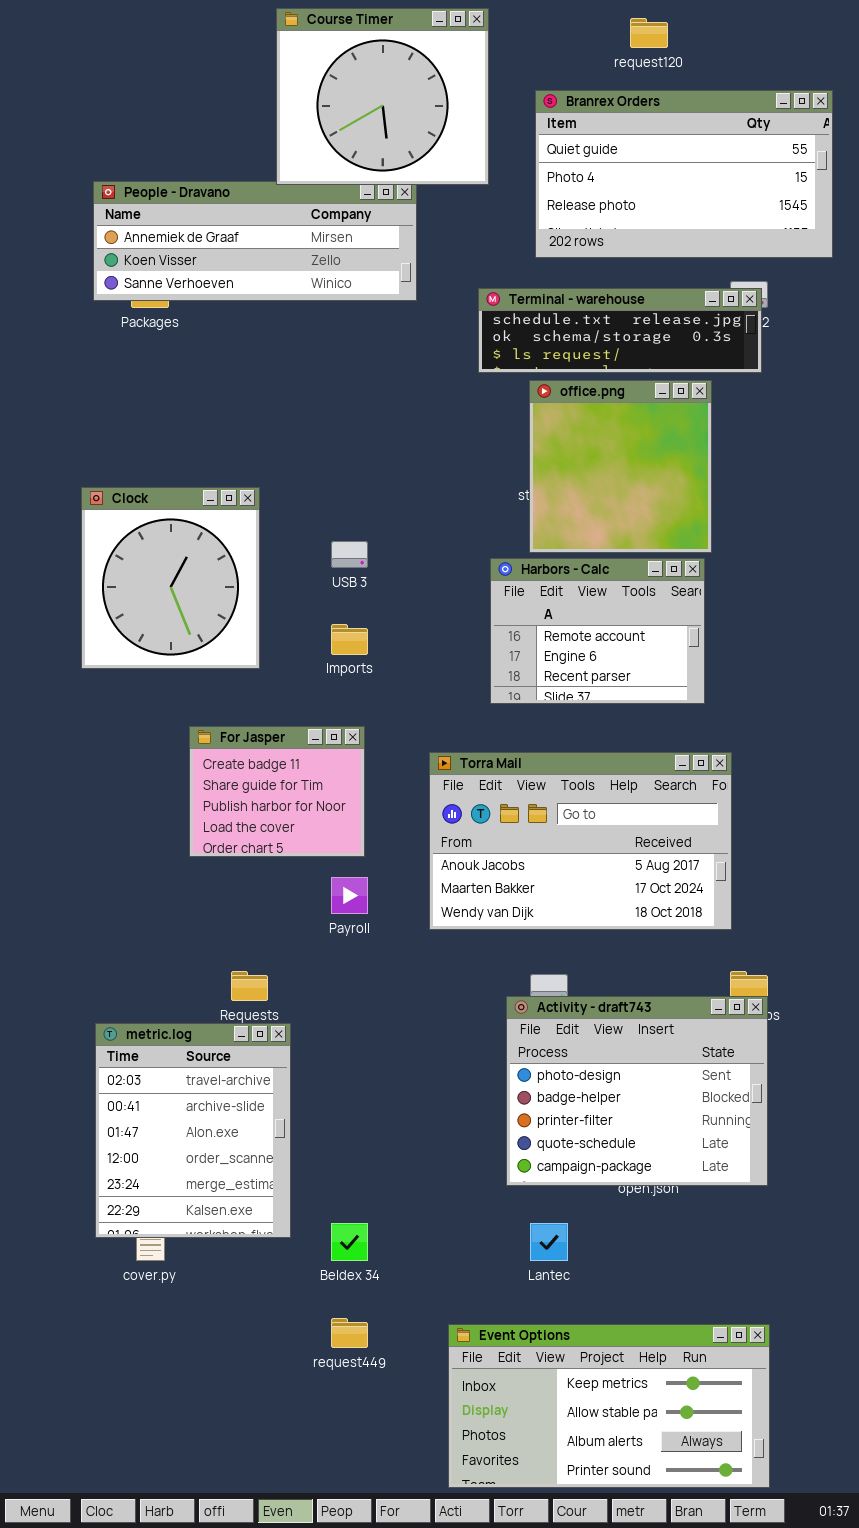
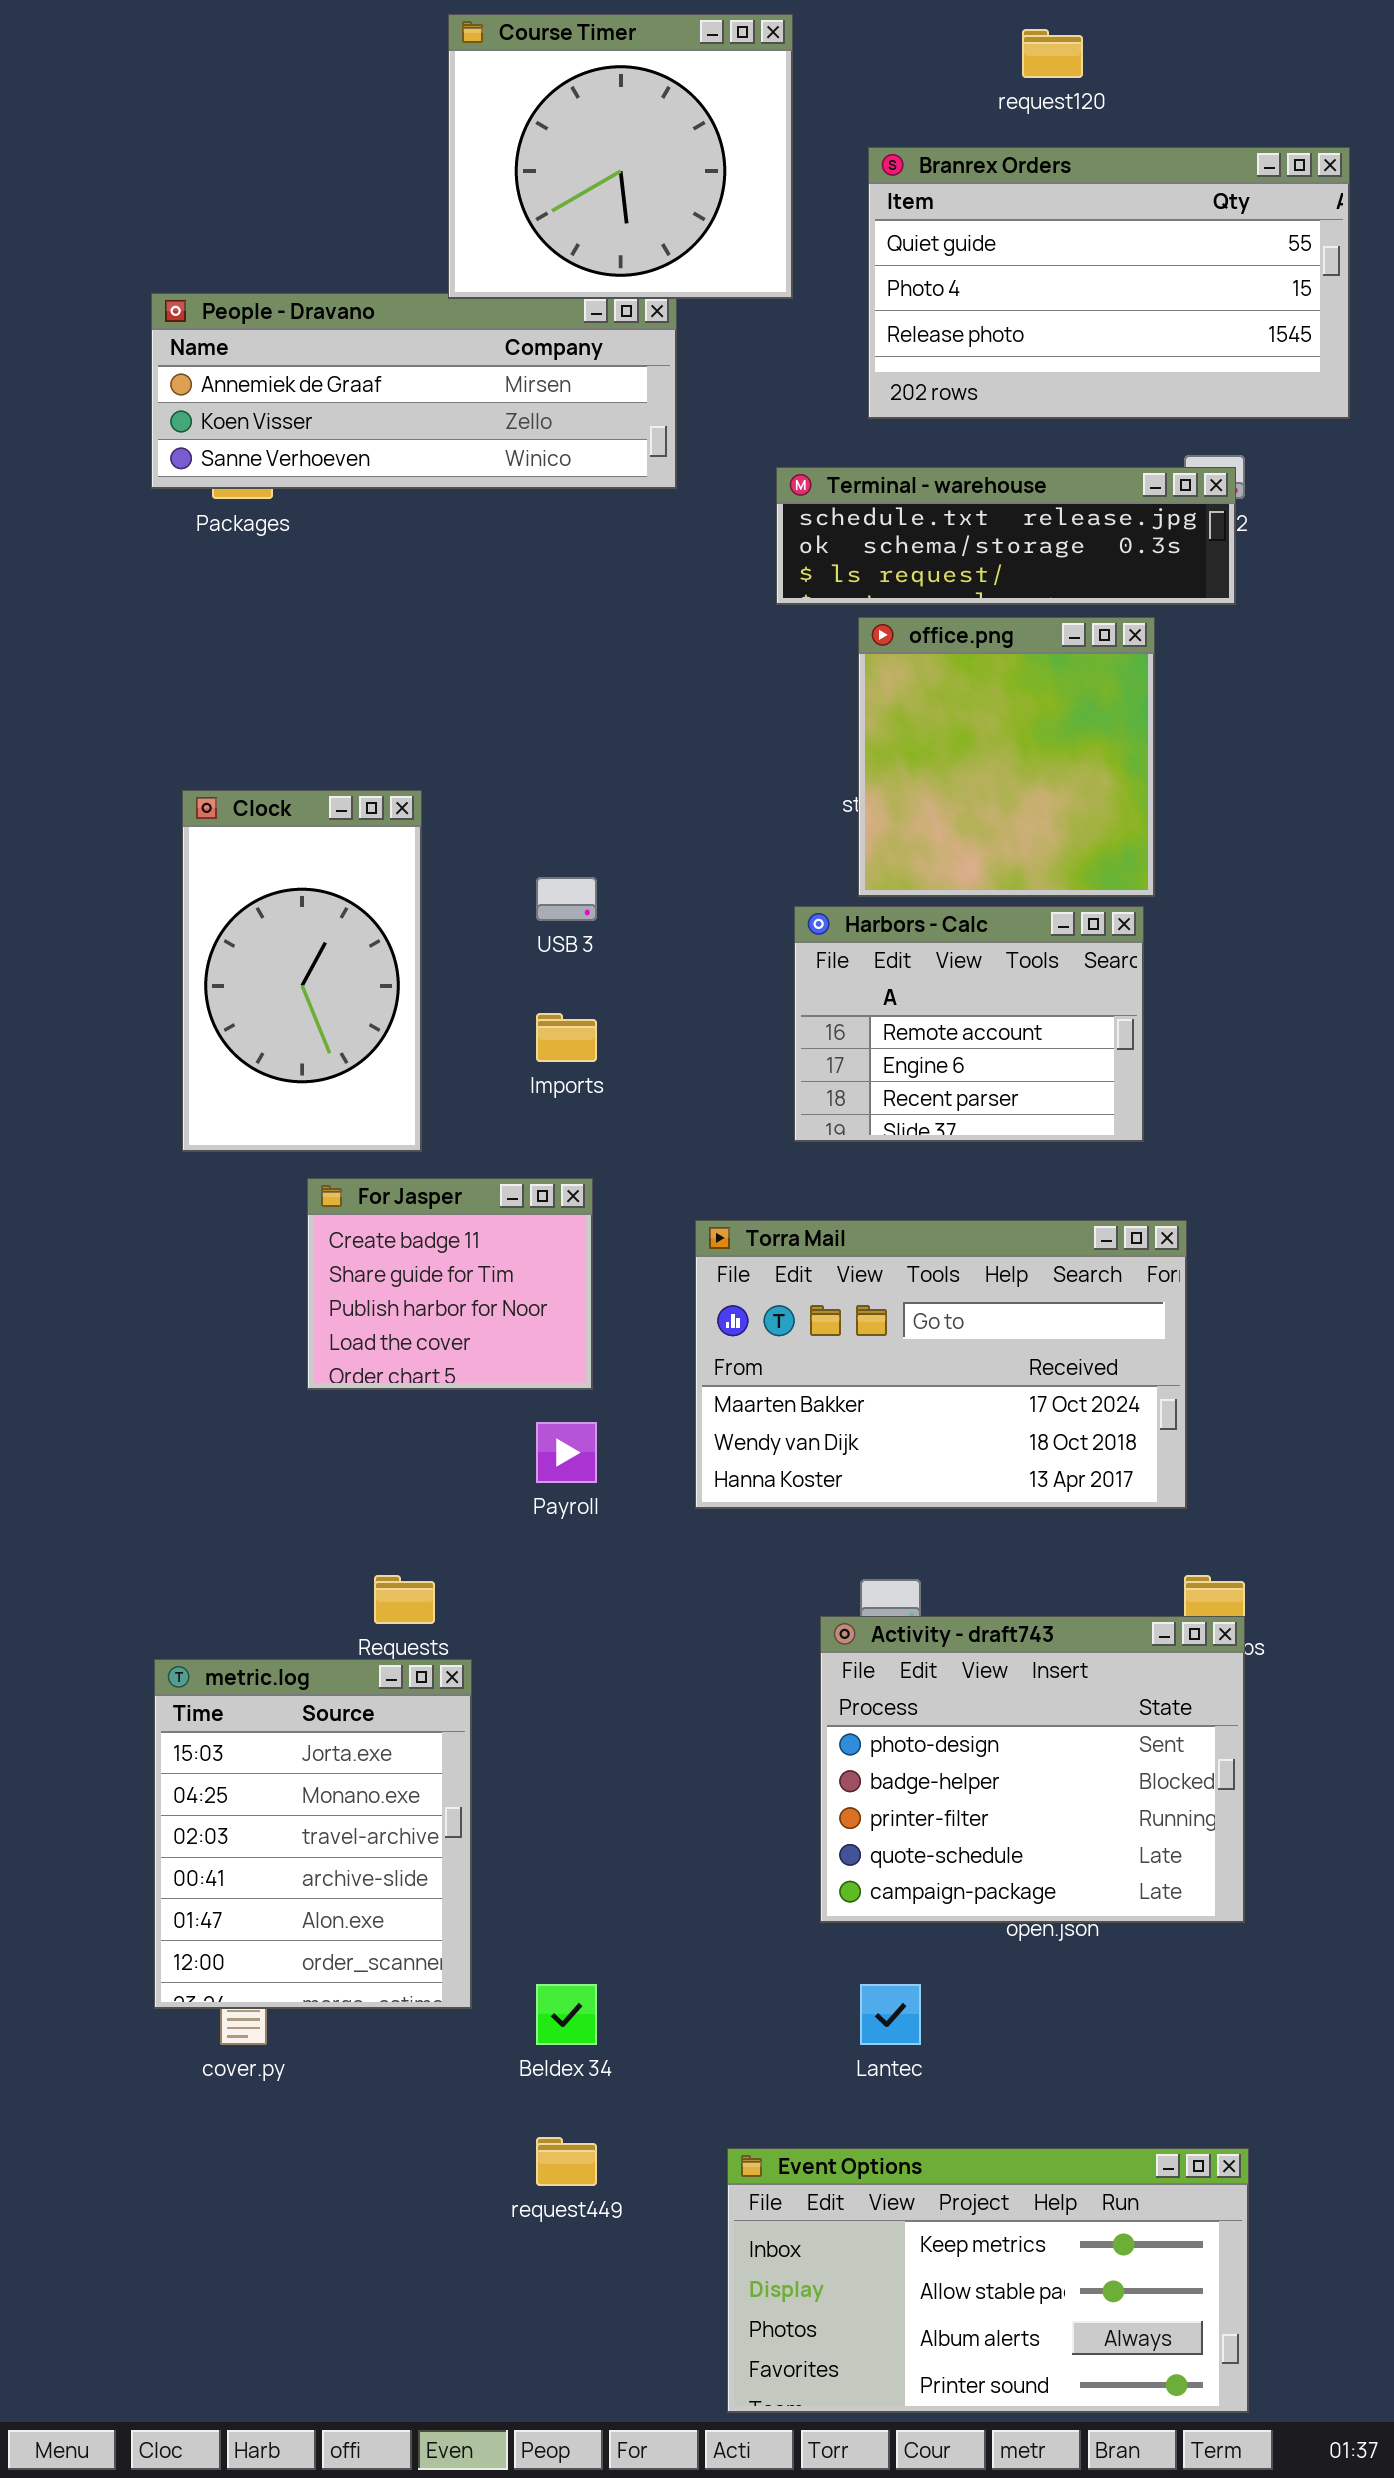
Clock: [81,487,260,669] -> [182,790,422,1152], resized
Torra Mail: [429,752,732,930] -> [695,1220,1187,1509], scrolled down 1 row
metric.log: [95,1023,291,1238] -> [154,1659,472,2009], scrolled up 2 rows

